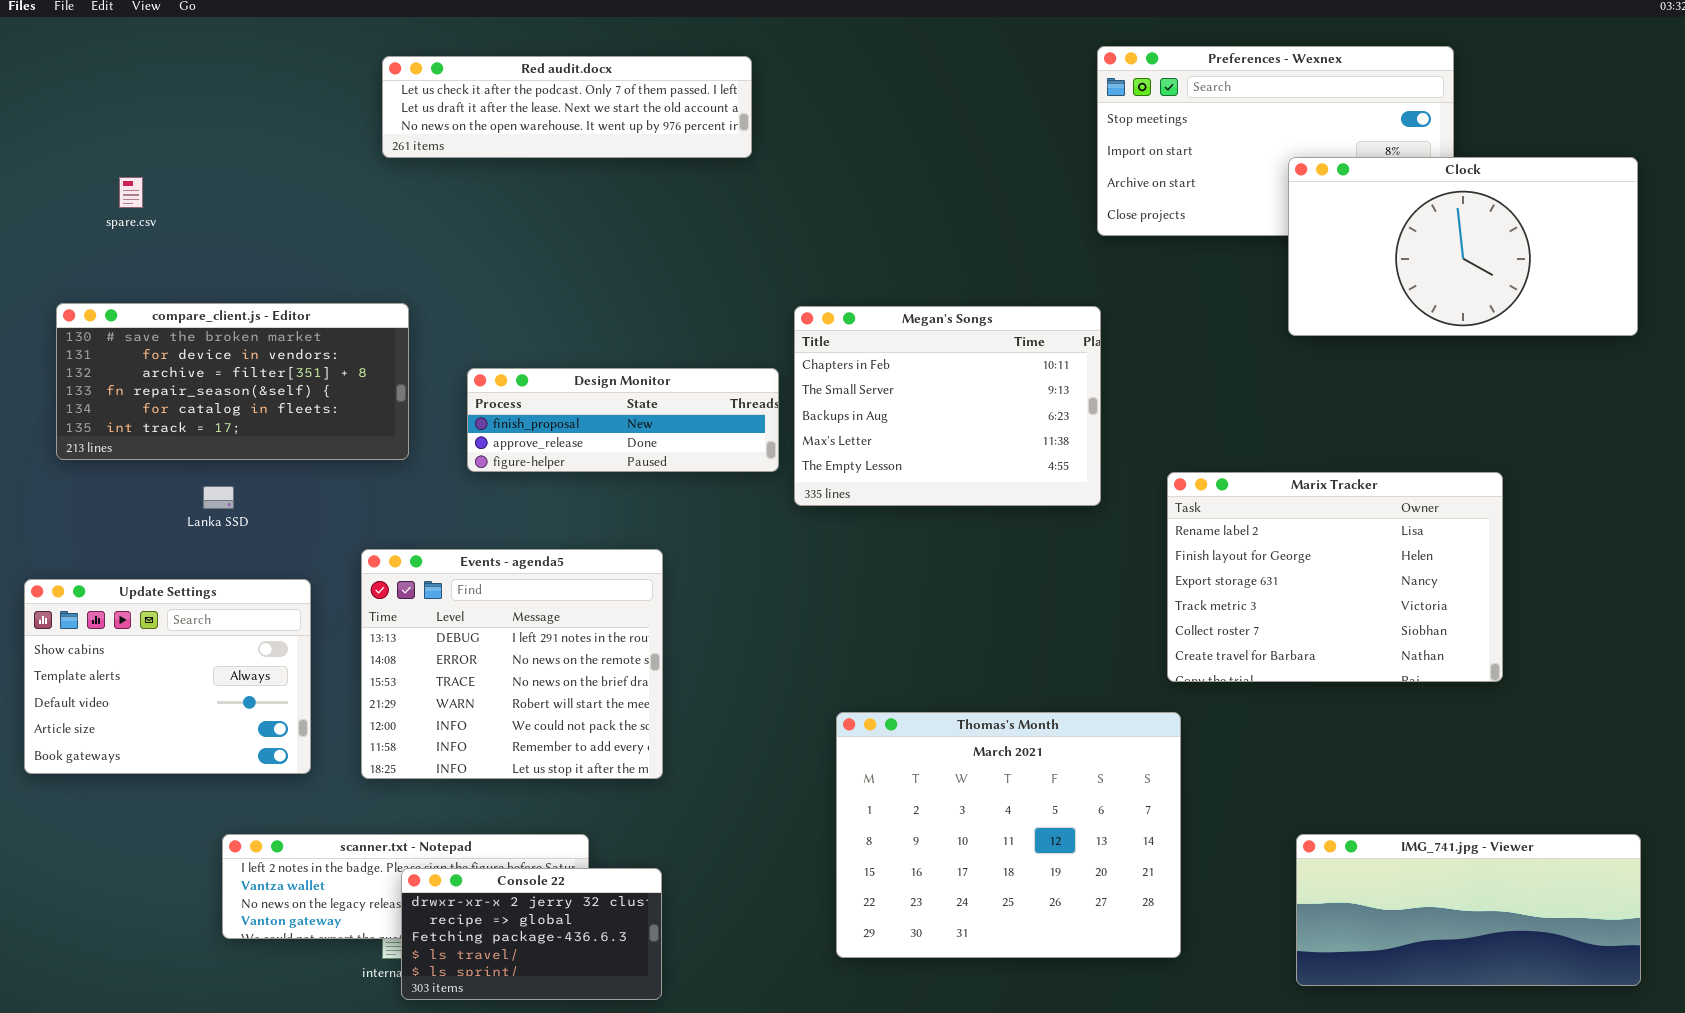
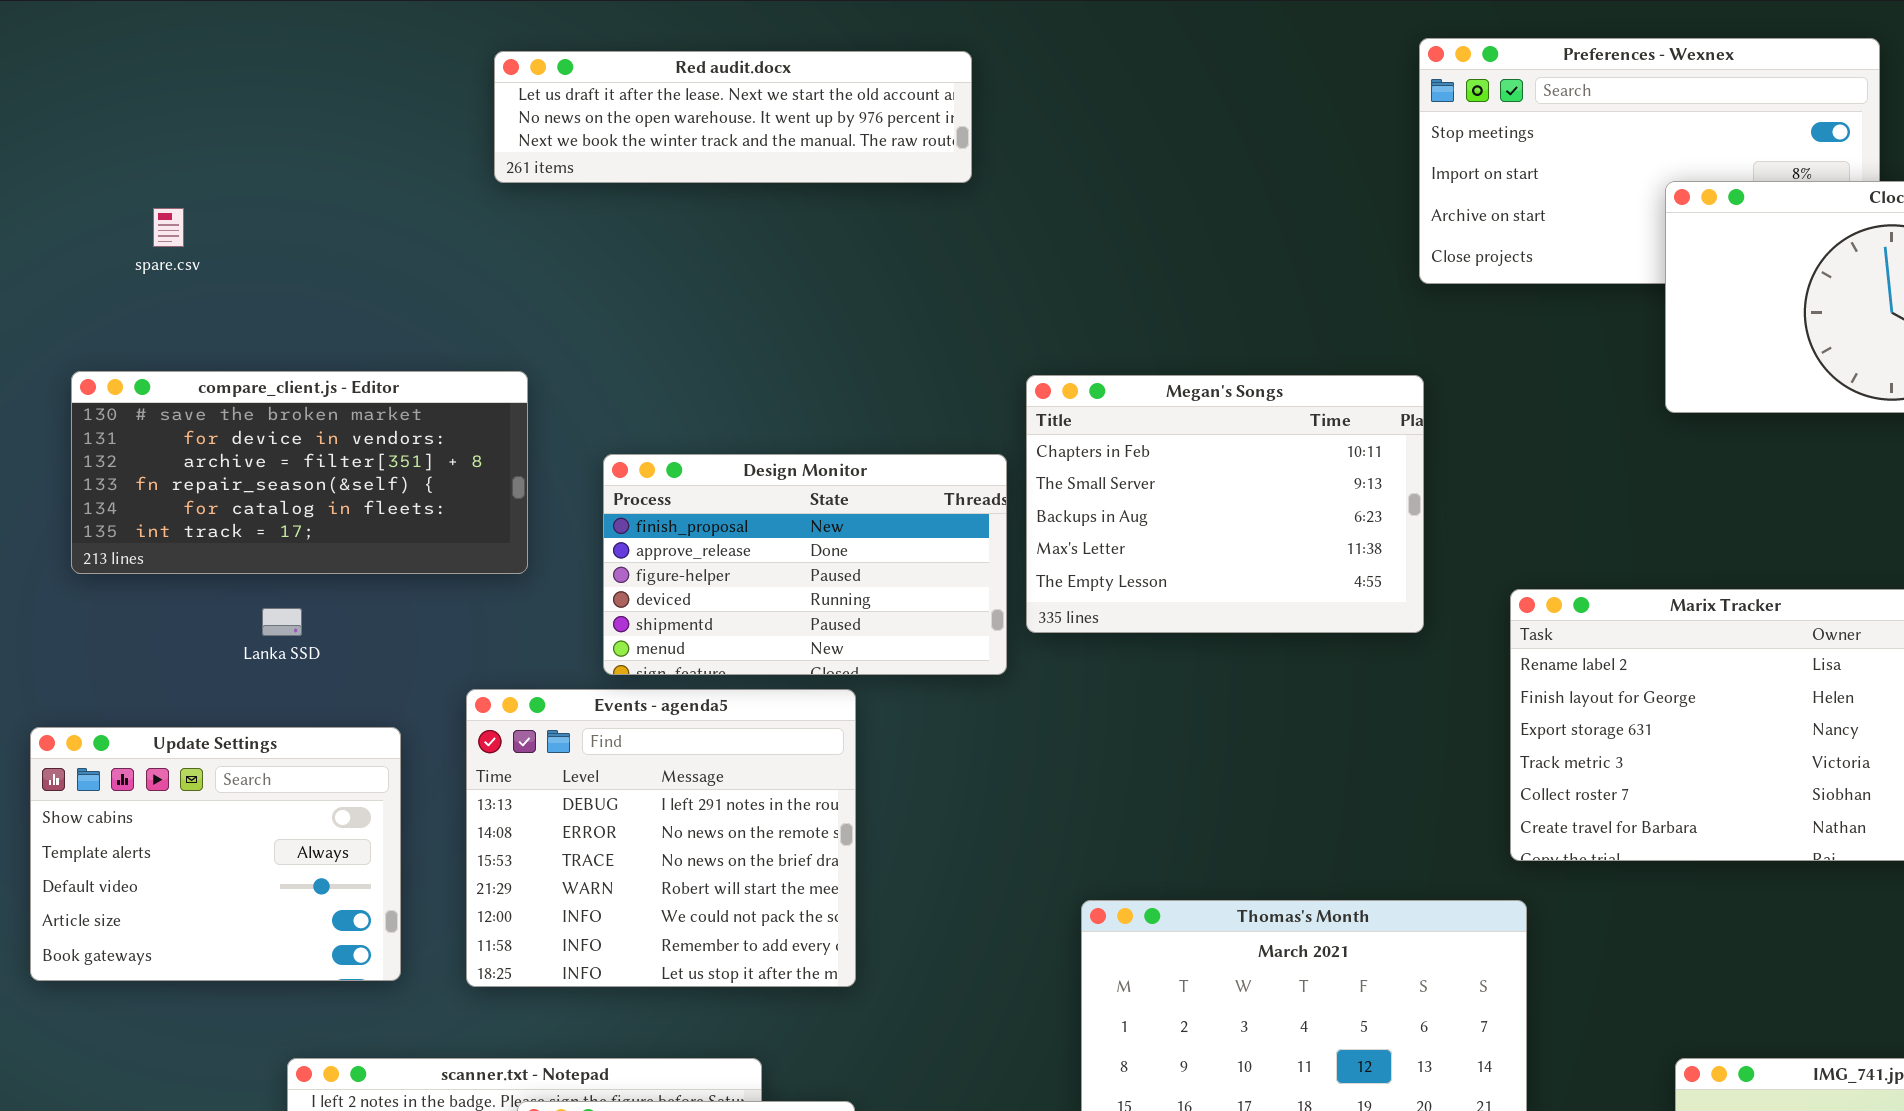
Red audit.docx: [382,56,752,158] -> [494,51,972,183], scrolled down 1 row
Design Monitor: [467,368,779,472] -> [603,454,1007,675], resized

